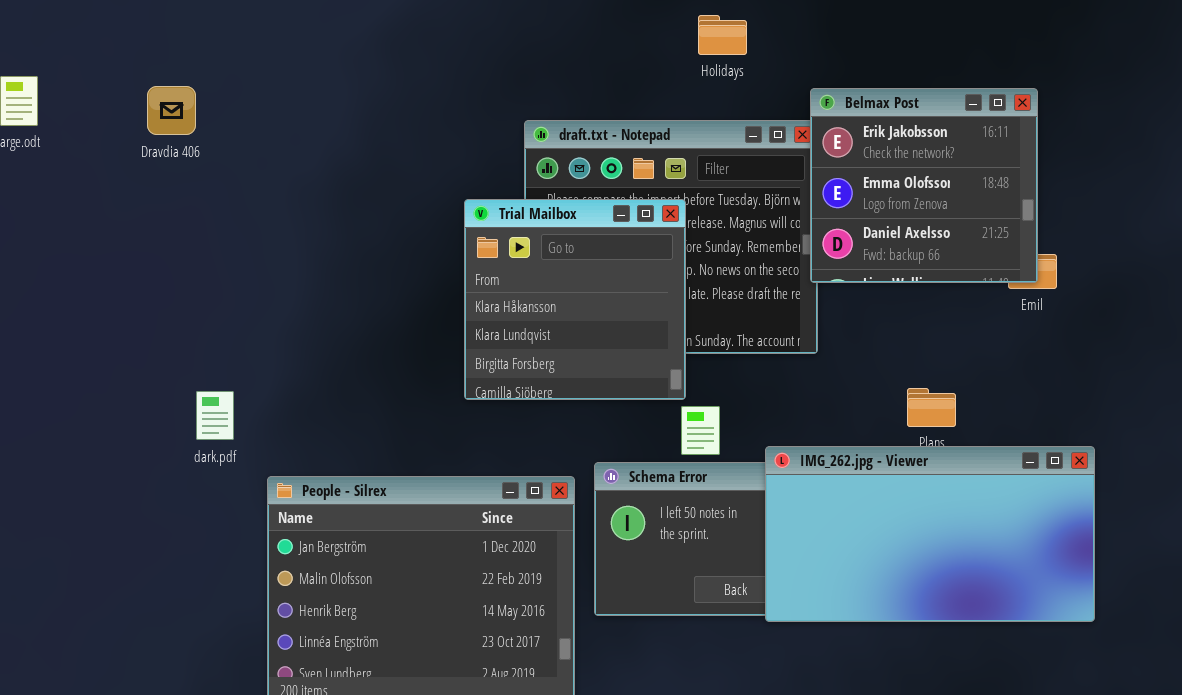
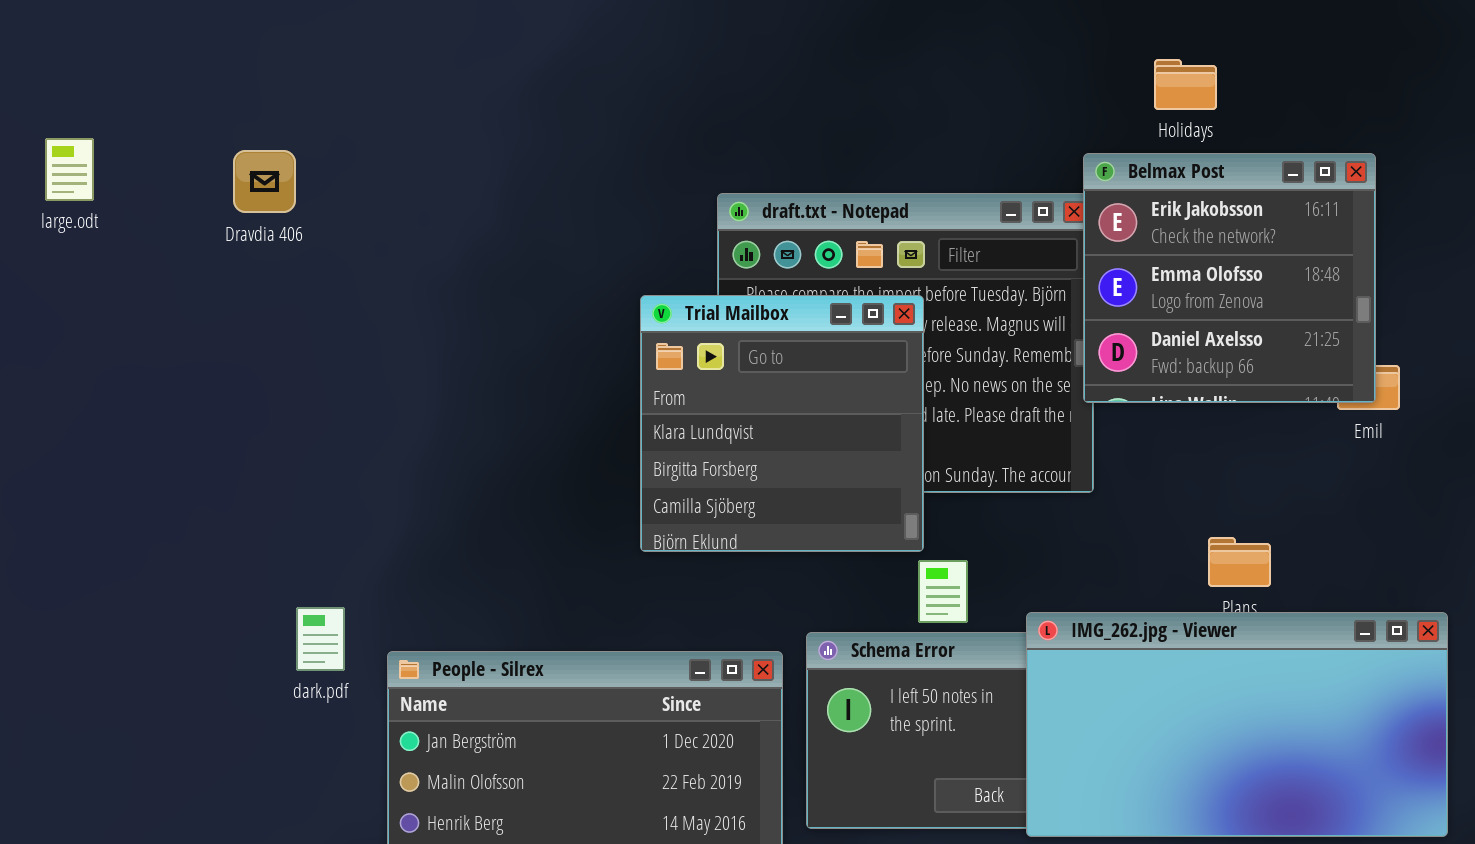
Holidays: [698,15,747,55] -> [1154,59,1217,110], moved
Trial Mailbox: [464,199,686,400] -> [640,295,924,552], scrolled down 1 row
dark.pdf: [196,391,234,440] -> [296,607,345,671], moved

